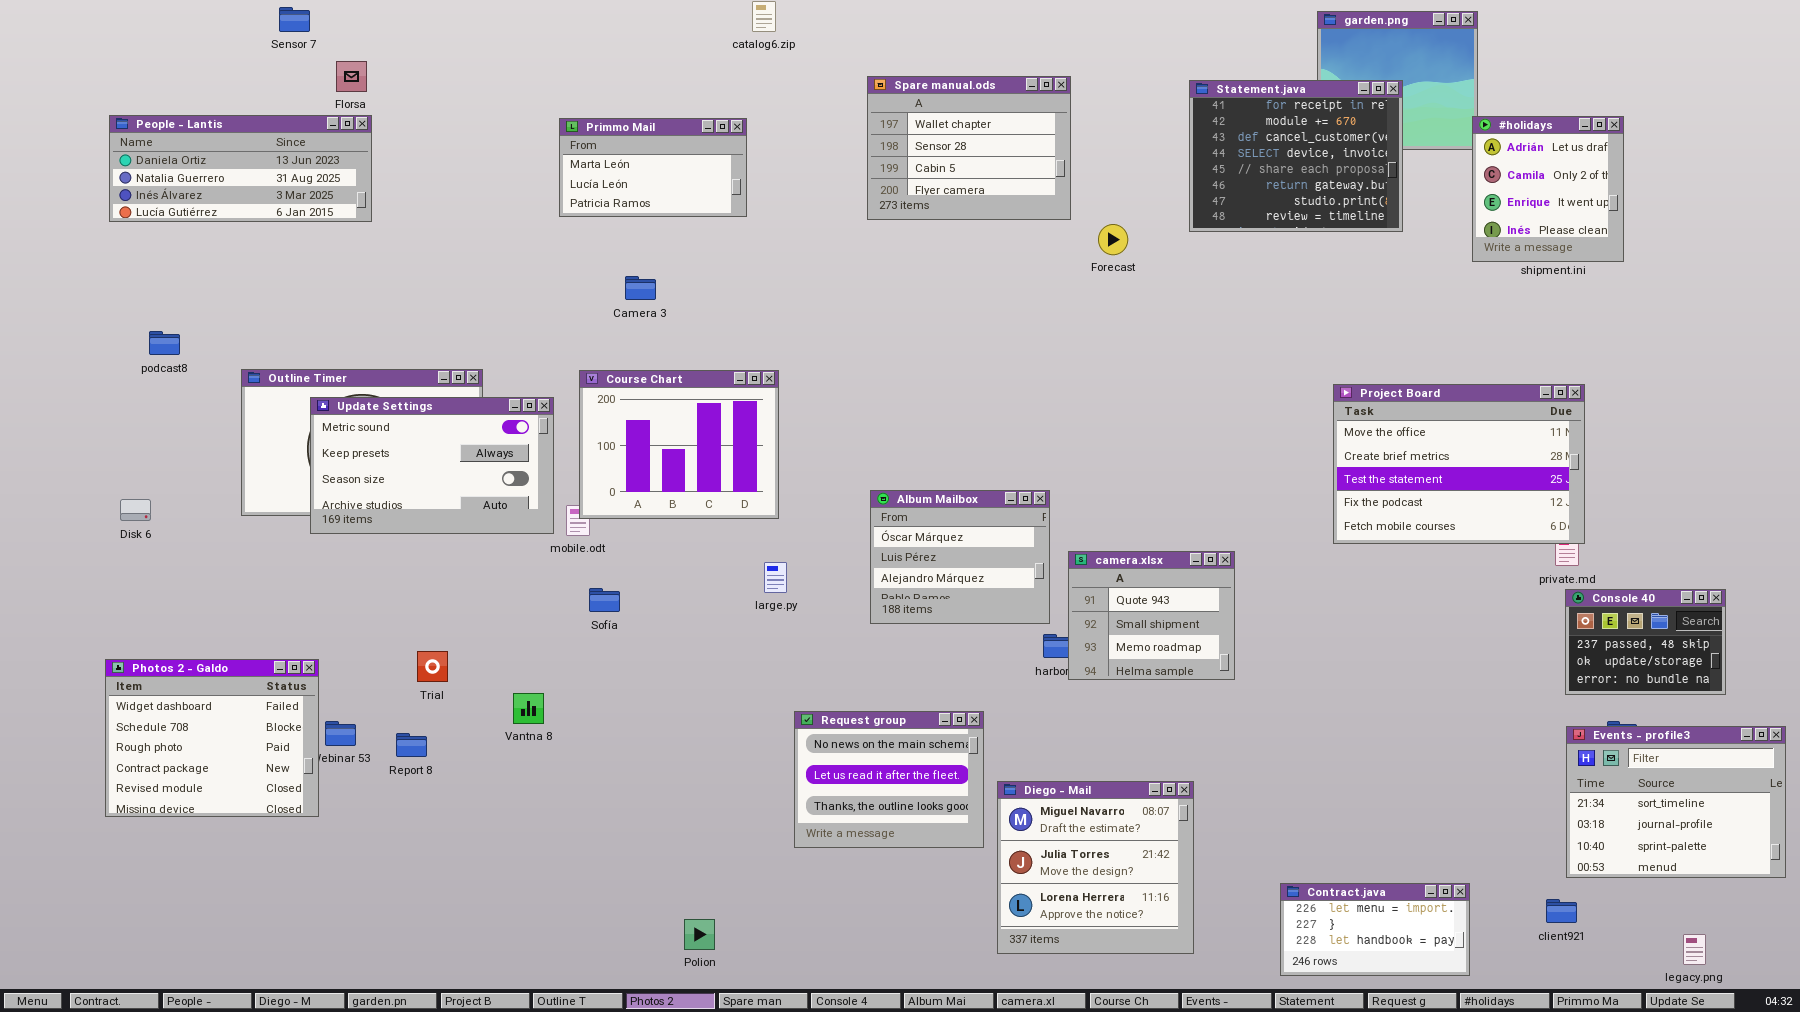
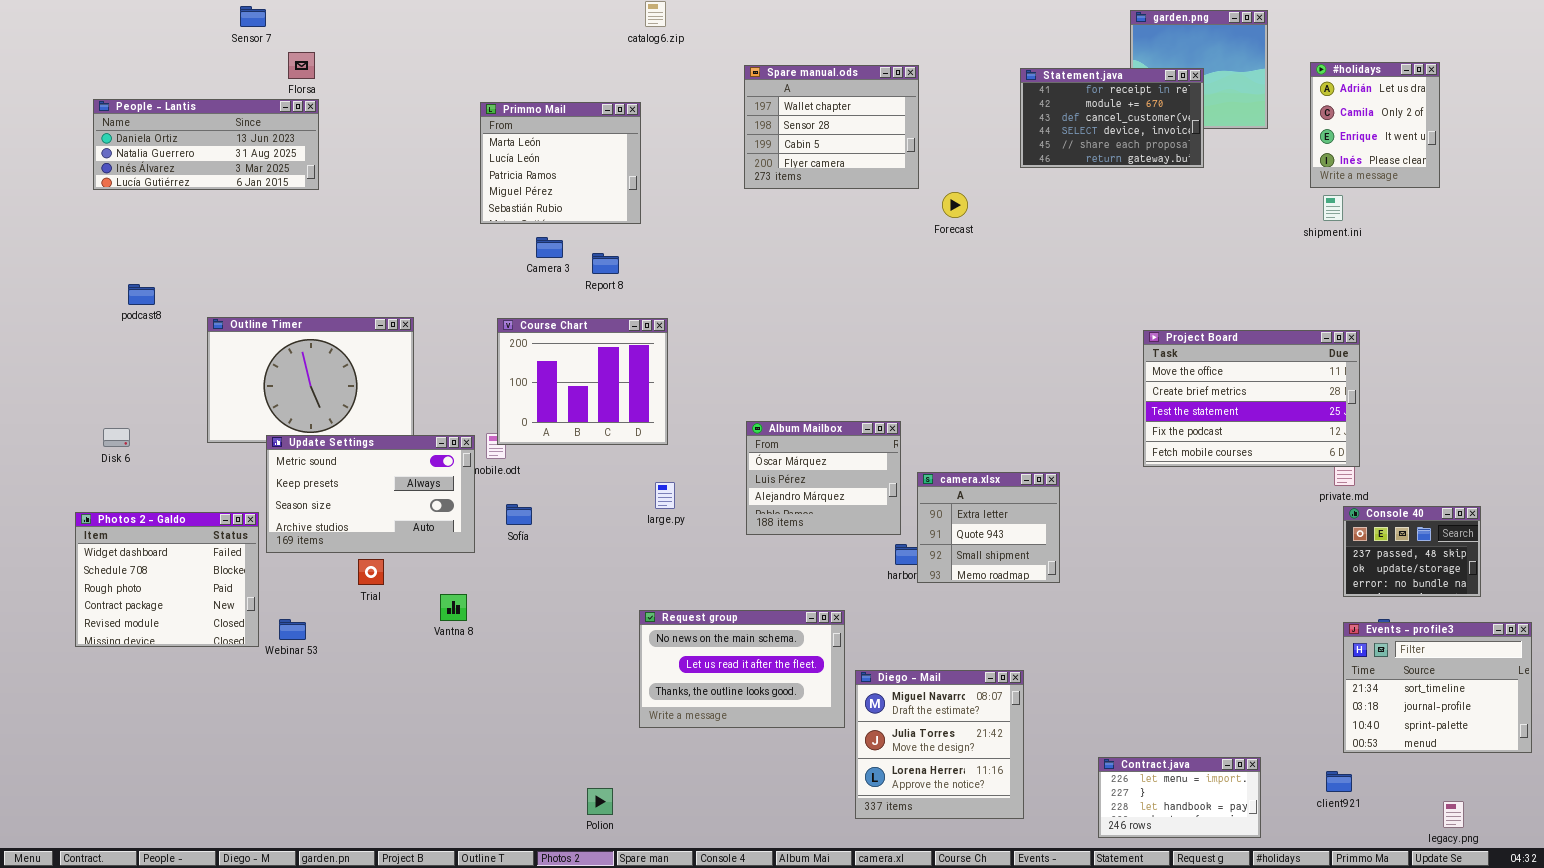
Statement.java: [1189,80,1403,232] -> [1020,68,1204,168], resized
#holidays: [1472,116,1624,262] -> [1310,62,1440,188], moved
Primmo Mail: [559,118,747,217] -> [480,102,641,224], resized
Update Settings: [310,397,554,534] -> [266,435,475,553], moved
camera.xlsx: [1068,551,1235,680] -> [917,472,1060,583], scrolled up 1 row
Photos 2 - Galdo: [105,659,319,817] -> [75,512,259,647], moved
Request group: [794,711,984,848] -> [639,610,845,728], resized
Report 8: [396,733,427,757] -> [592,253,619,274], moved

